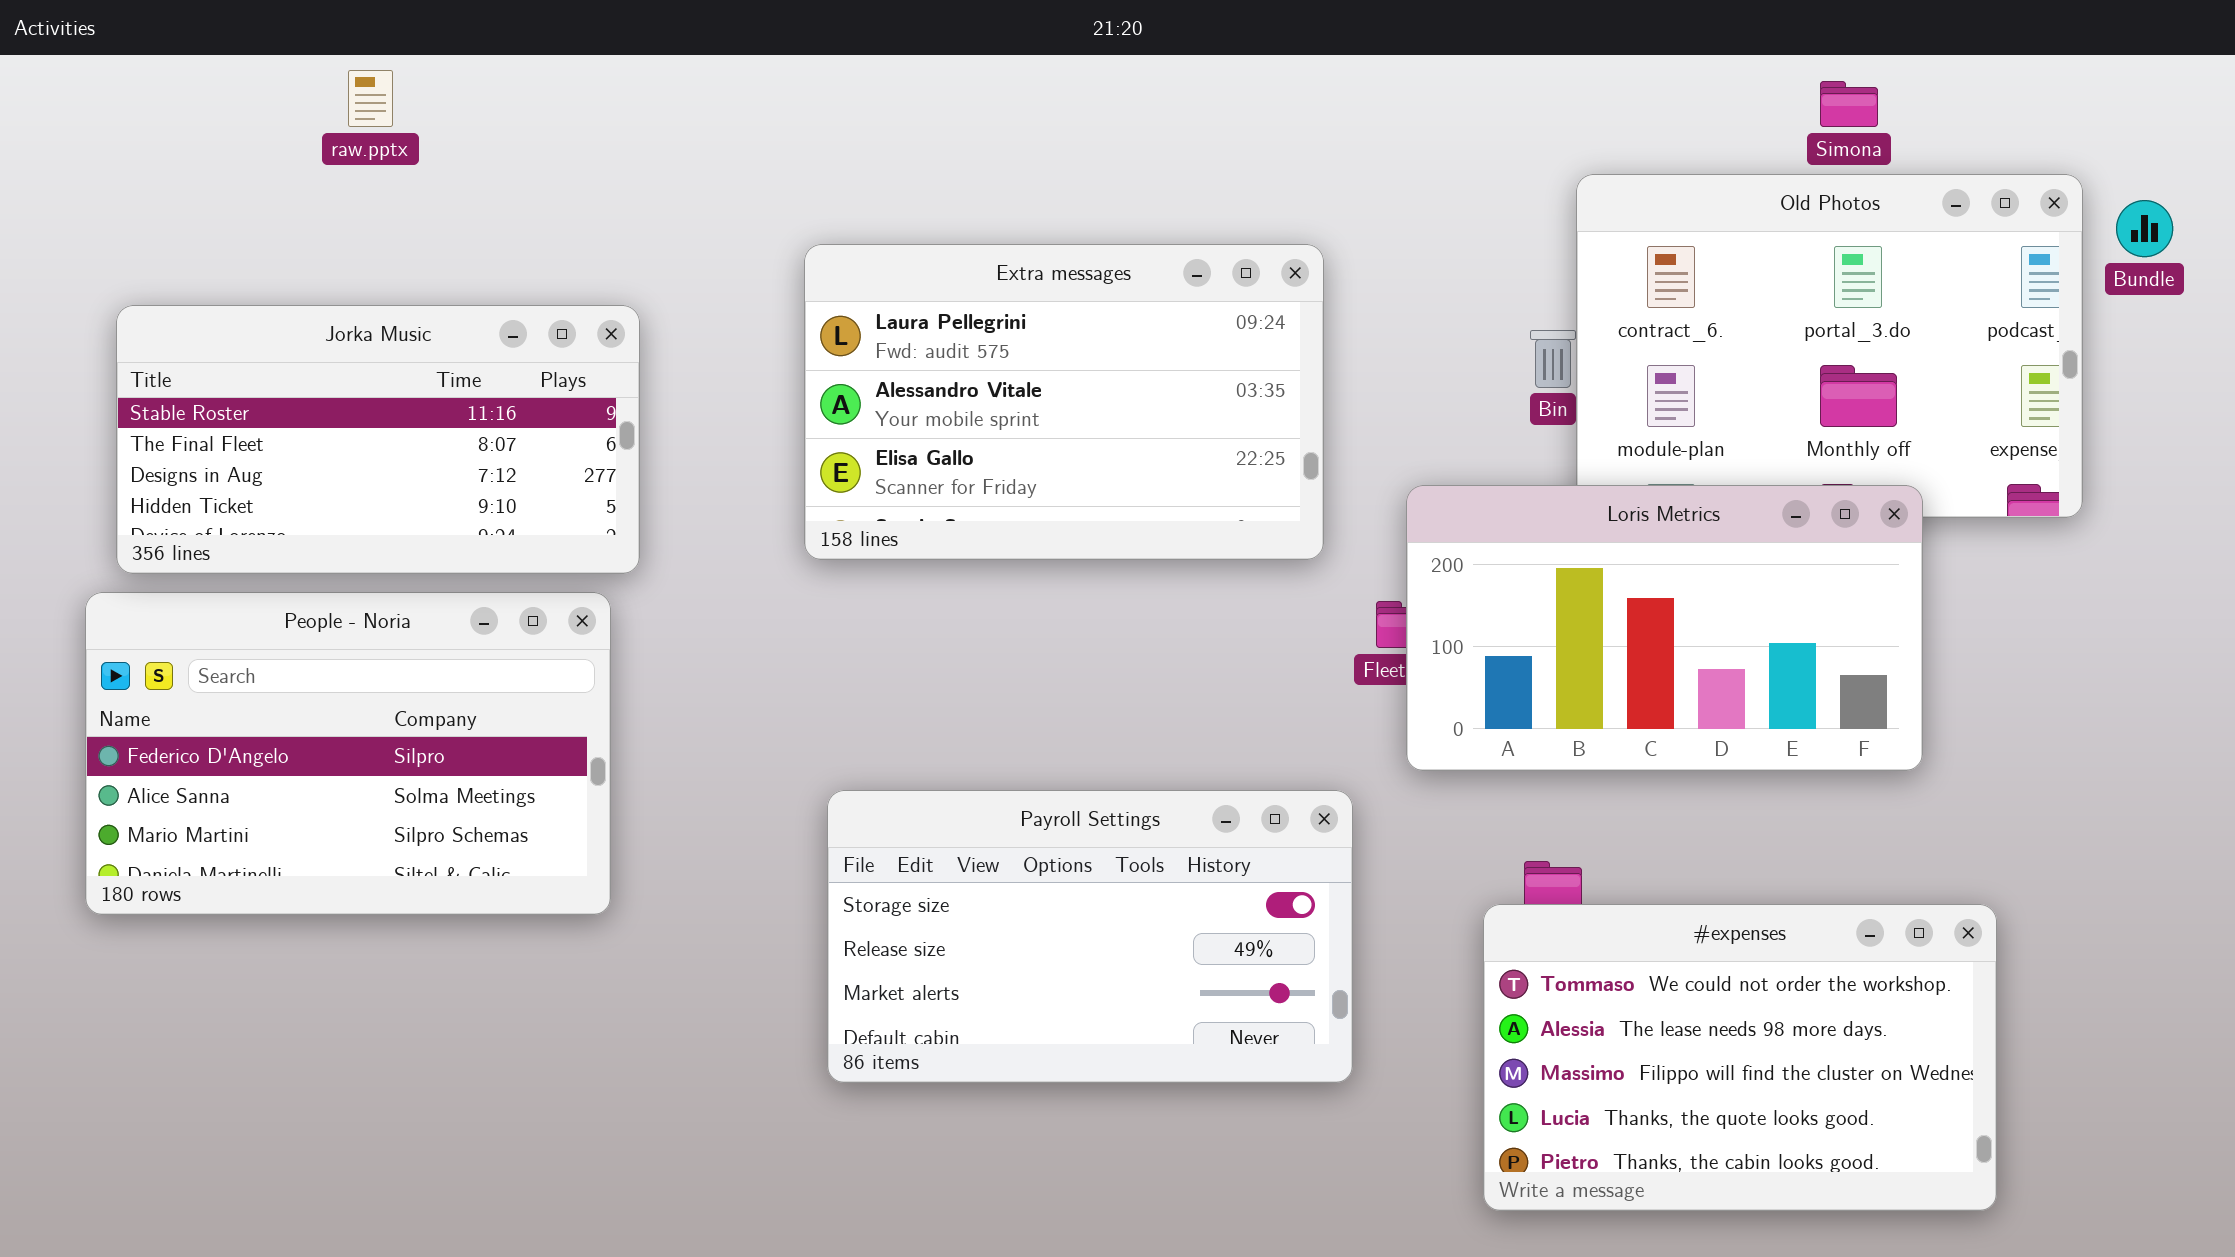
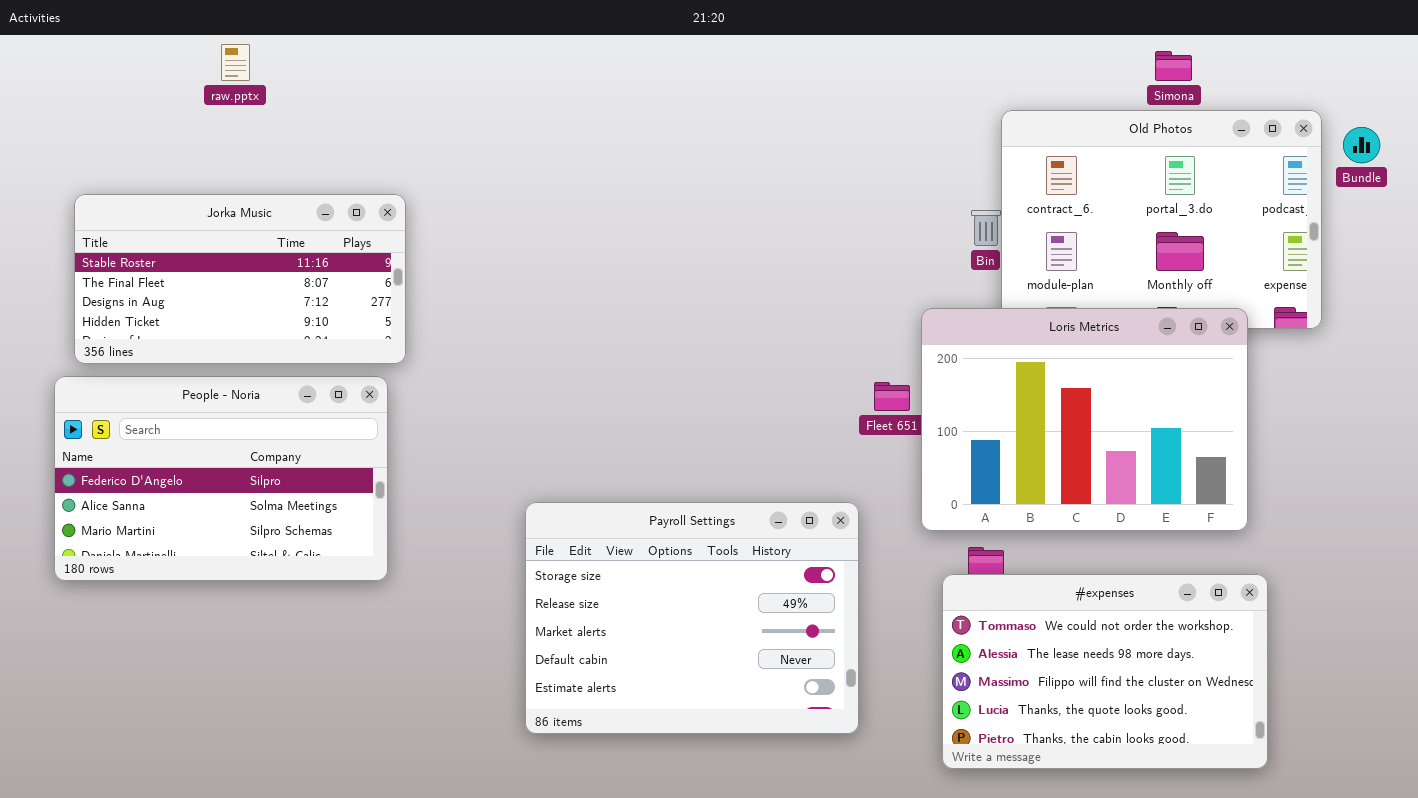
Extra messages: [804,244,1324,560] -> none, closed
Loris Metrics: [1406,485,1923,771] -> [921,308,1248,531], moved, resized
Payroll Settings: [827,790,1353,1083] -> [525,502,859,734], resized

